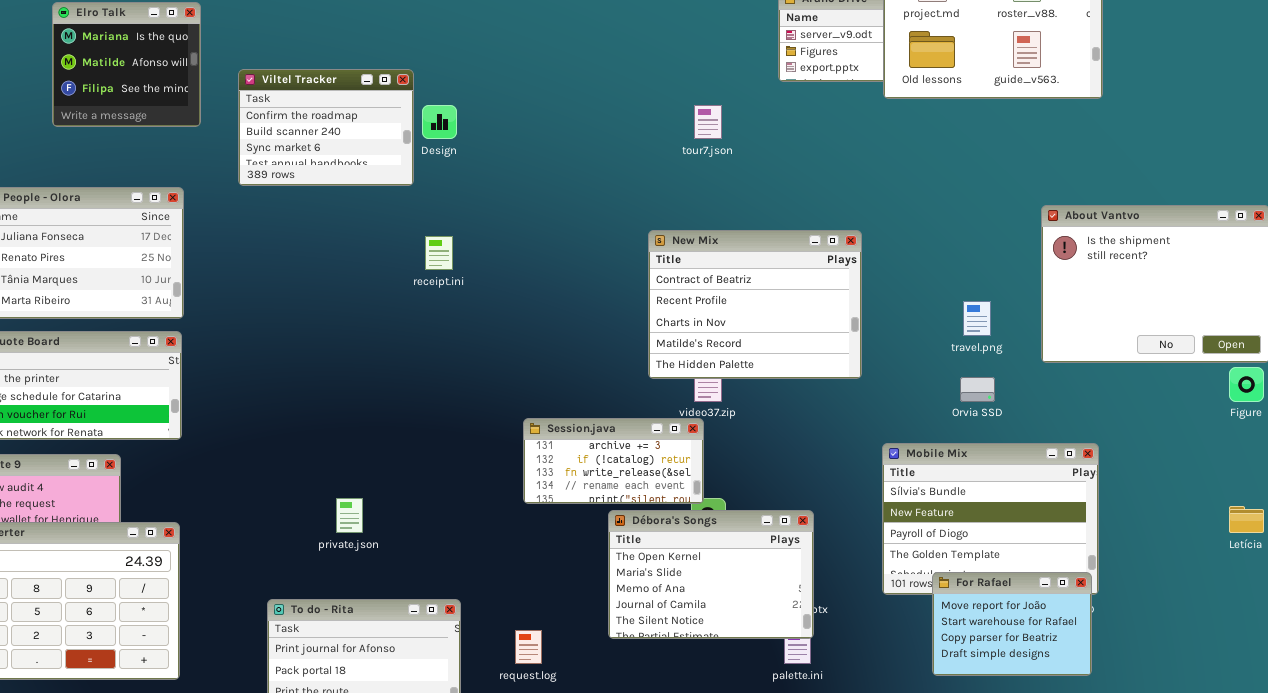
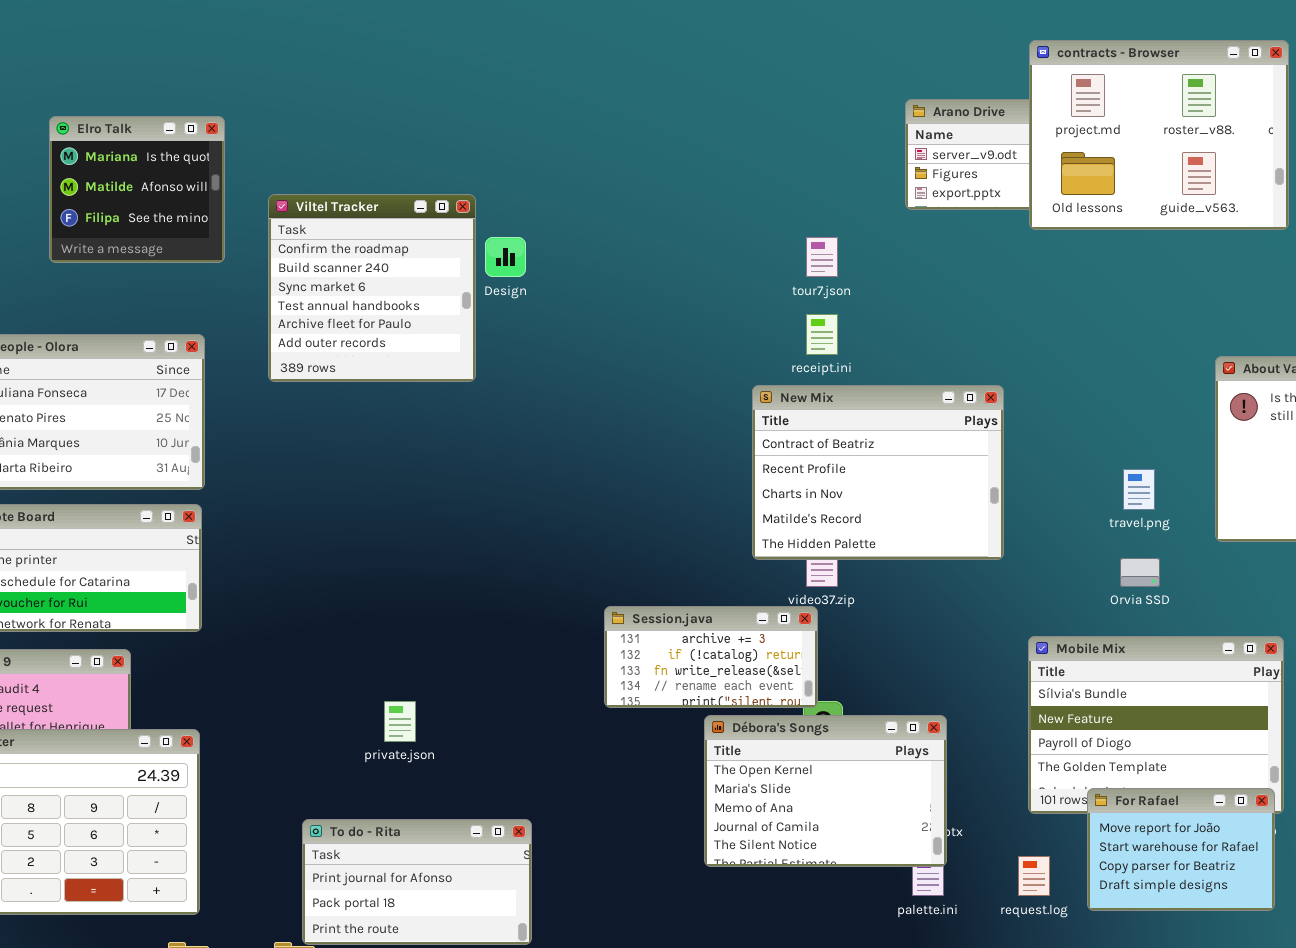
Viltel Tracker: [238,69,414,186] -> [268,194,476,382], resized
receipt.ini: [425,236,453,270] -> [806,314,838,355], moved
request.log: [515,630,542,664] -> [1018,856,1050,896], moved

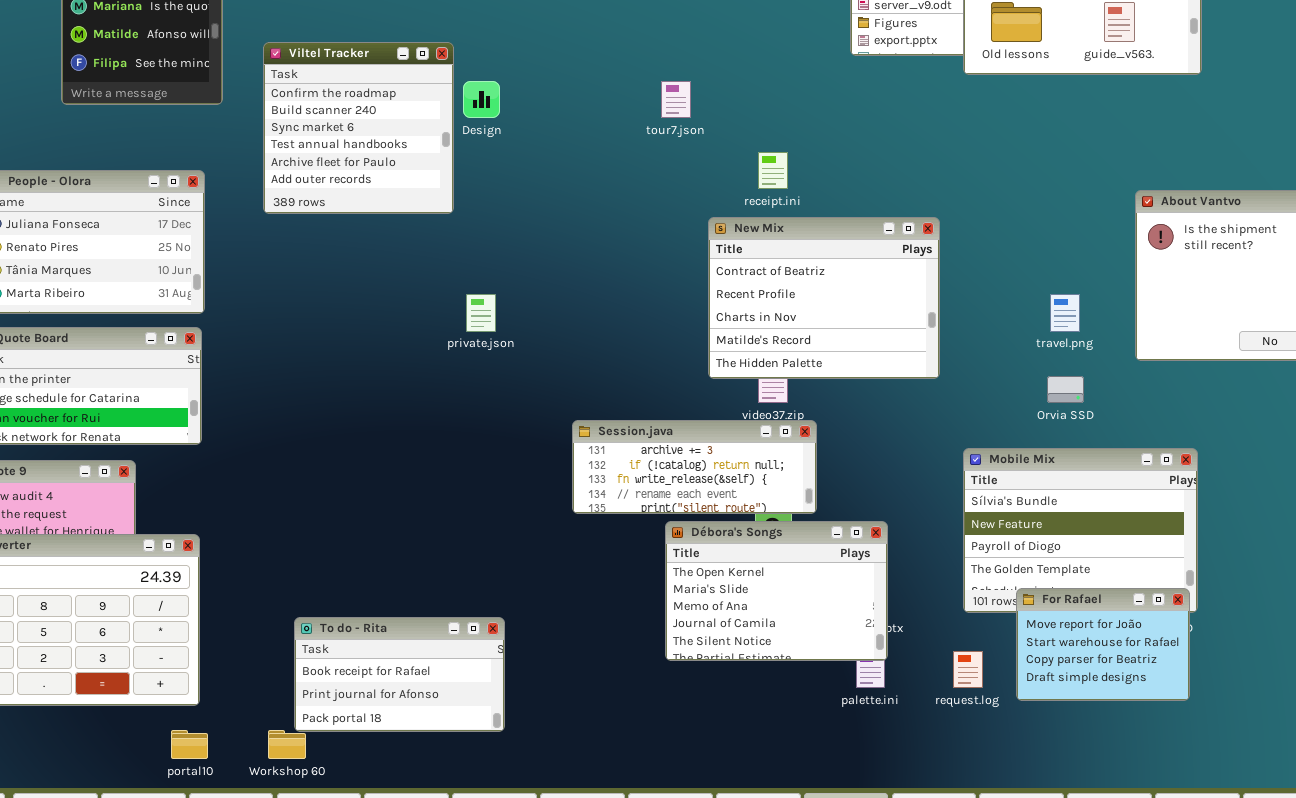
tour7.json: [806,237,838,277] -> [661,81,691,118], moved
Session.java: [604,606,818,708] -> [572,420,817,514], resized
private.json: [384,701,416,742] -> [466,294,496,332], moved
To do - Rita: [302,819,532,945] -> [294,617,505,732], scrolled up 1 row

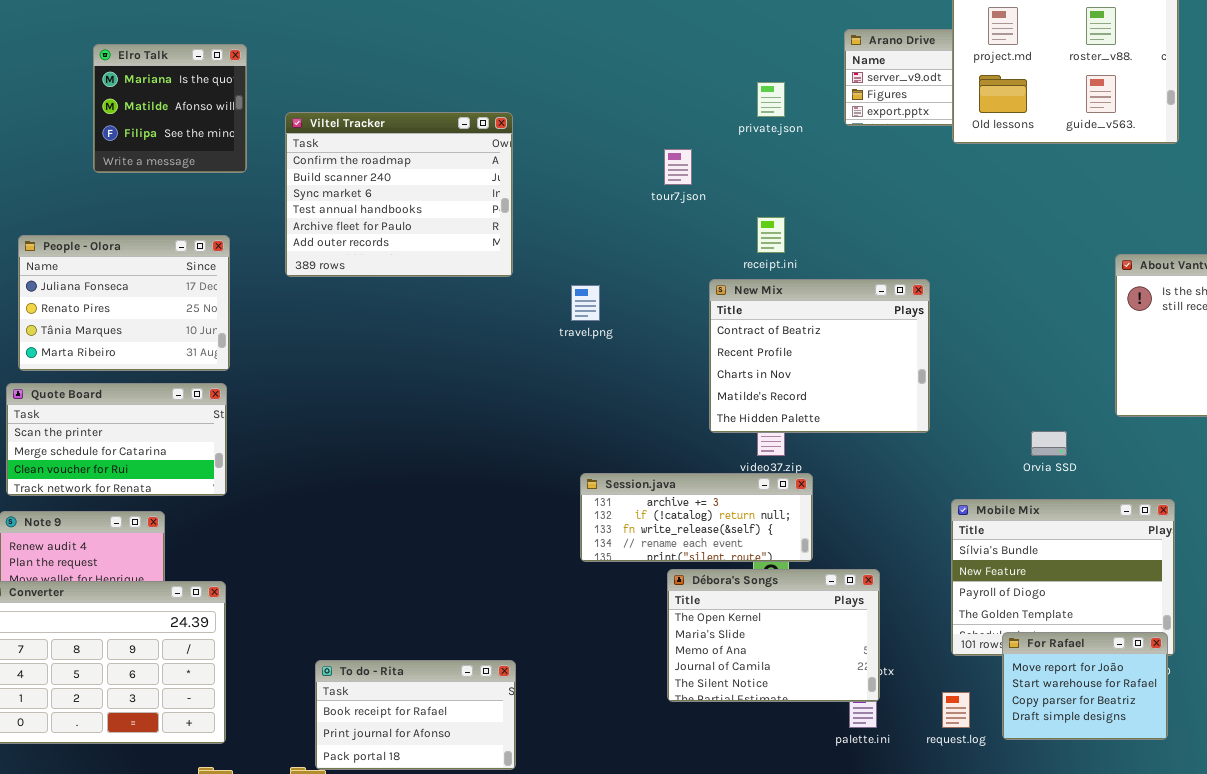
Viltel Tracker: [263,42,454,214] -> [285,112,513,277], resized
private.json: [466,294,496,332] -> [757,82,785,117], moved
travel.png: [1050,294,1080,332] -> [571,285,600,321], moved

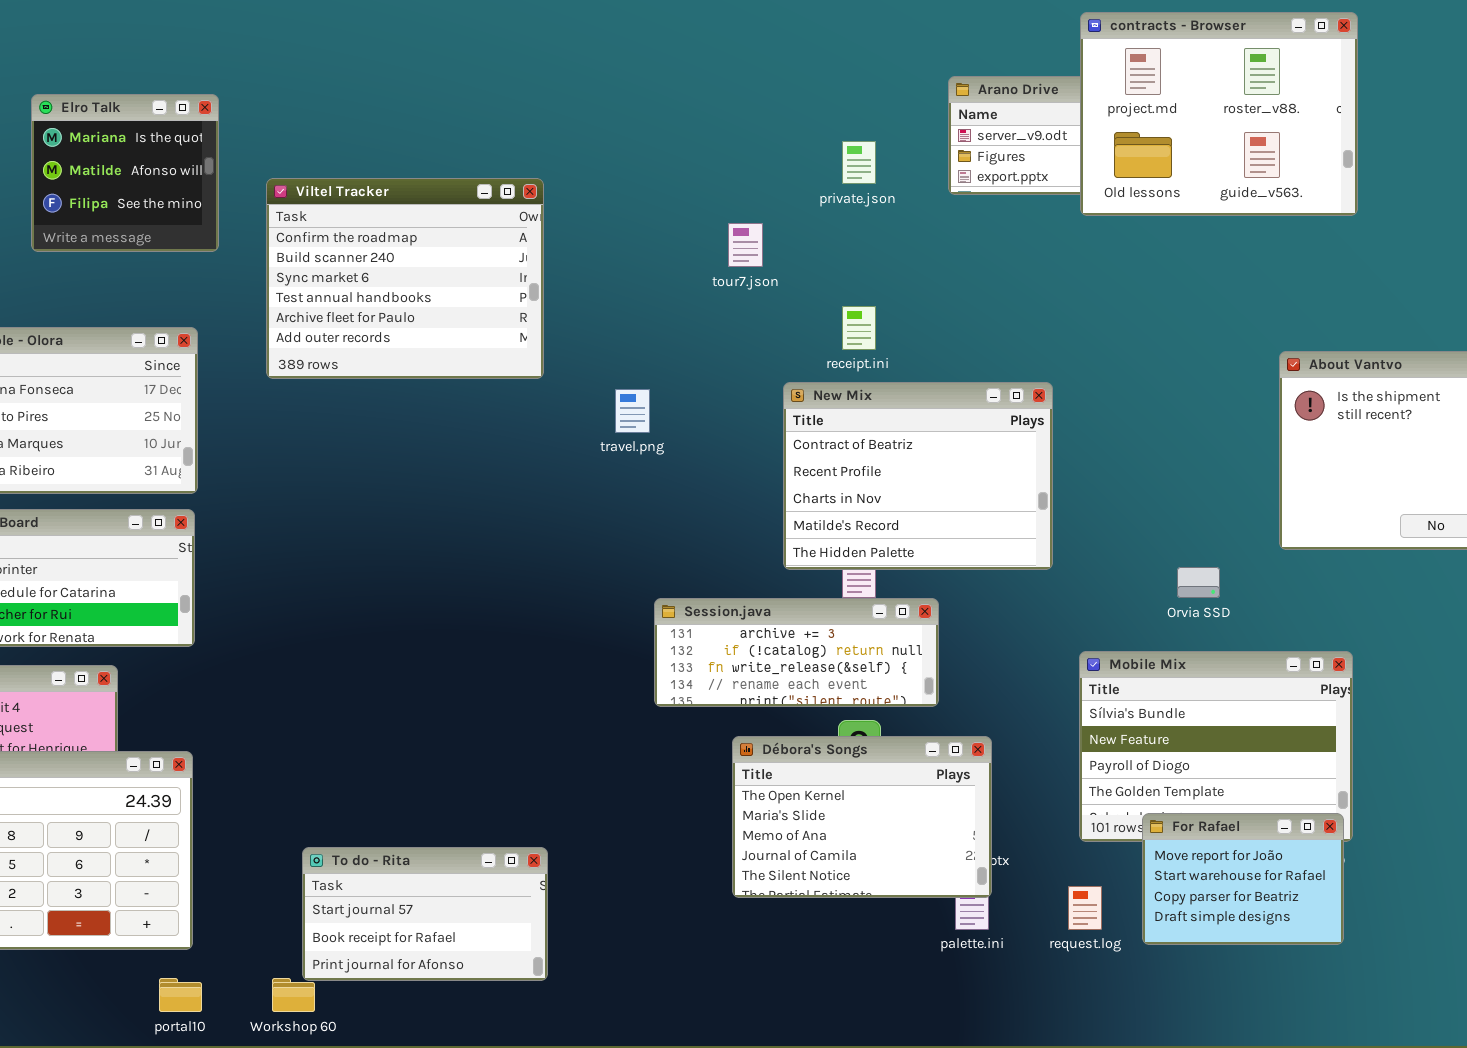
Session.java: [580,473,813,562] -> [654,598,939,707], moved
To do - Rita: [315,660,516,770] -> [302,847,548,981], scrolled up 1 row

